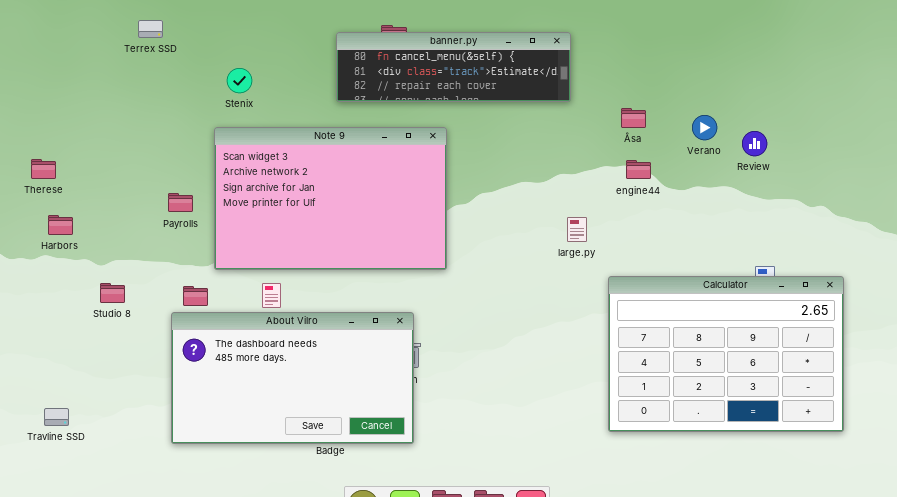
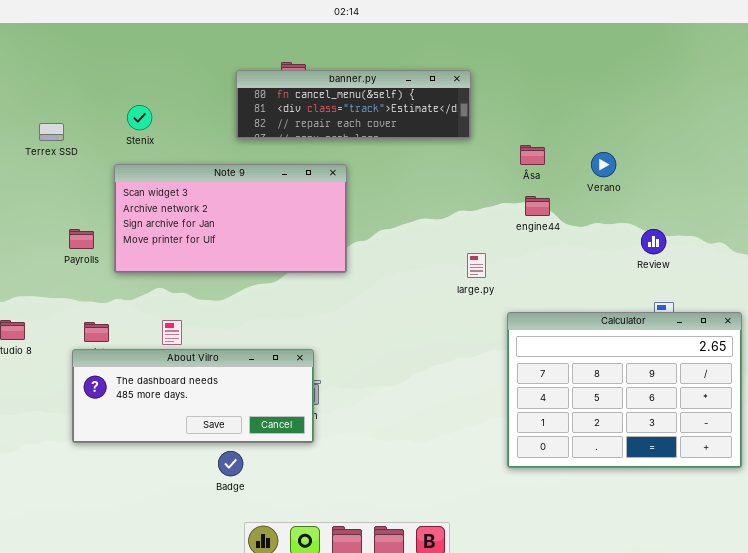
Terrex SSD: [138,20,163,38] -> [39,123,64,141], moved
Note 9: [214,127,447,270] -> [114,164,347,273], resized
Review: [742,131,767,156] -> [641,229,666,254], moved
About Vilro: [171,312,414,444] -> [72,349,314,443], resized

